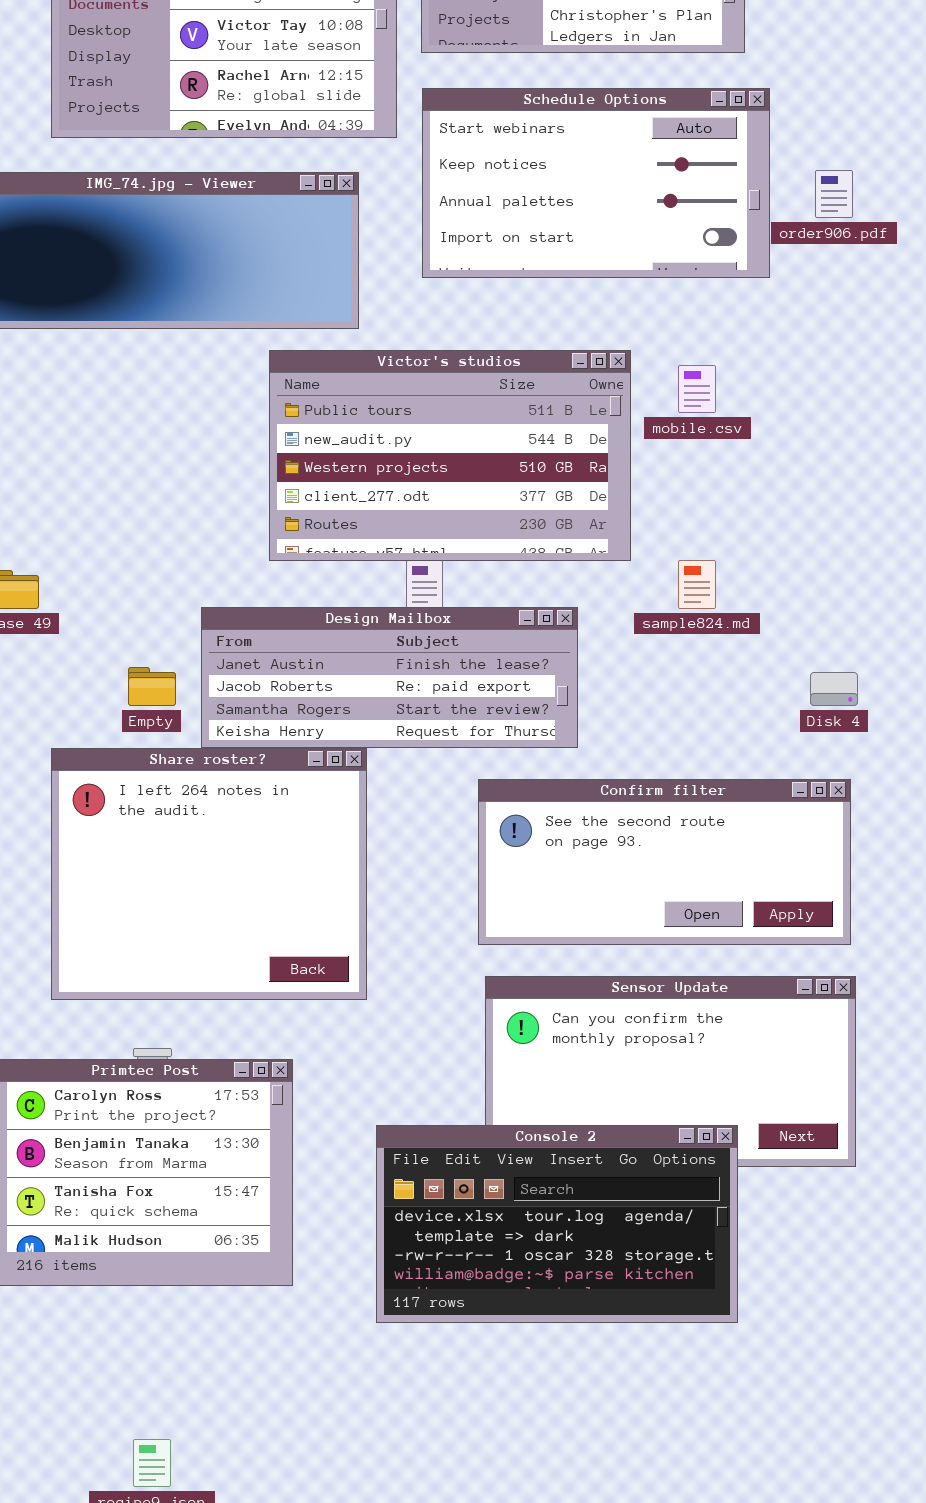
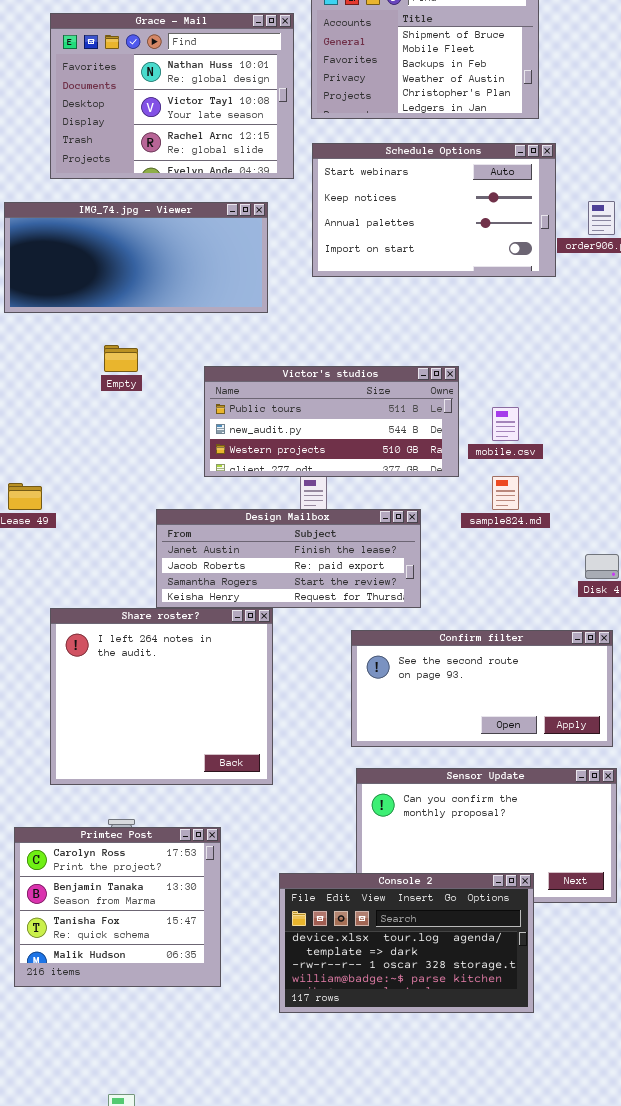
Victor's studios: [269,350,631,561] -> [204,366,459,477], resized
mobile.csv: [678,365,716,413] -> [492,407,519,441], moved
Empty: [128,667,176,706] -> [104,345,138,372], moved

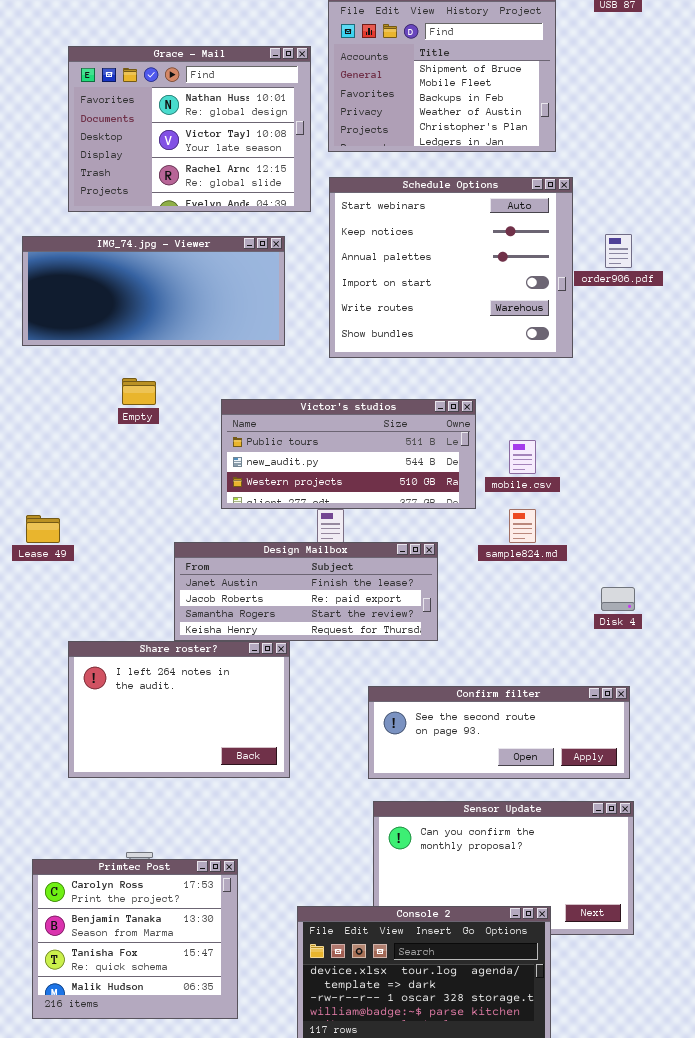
Schedule Options: [312,143,556,277] -> [329,177,573,358], resized
Share roster?: [50,608,273,785] -> [68,641,290,778], resized
Confirm filter: [351,630,613,747] -> [368,686,630,779], resized

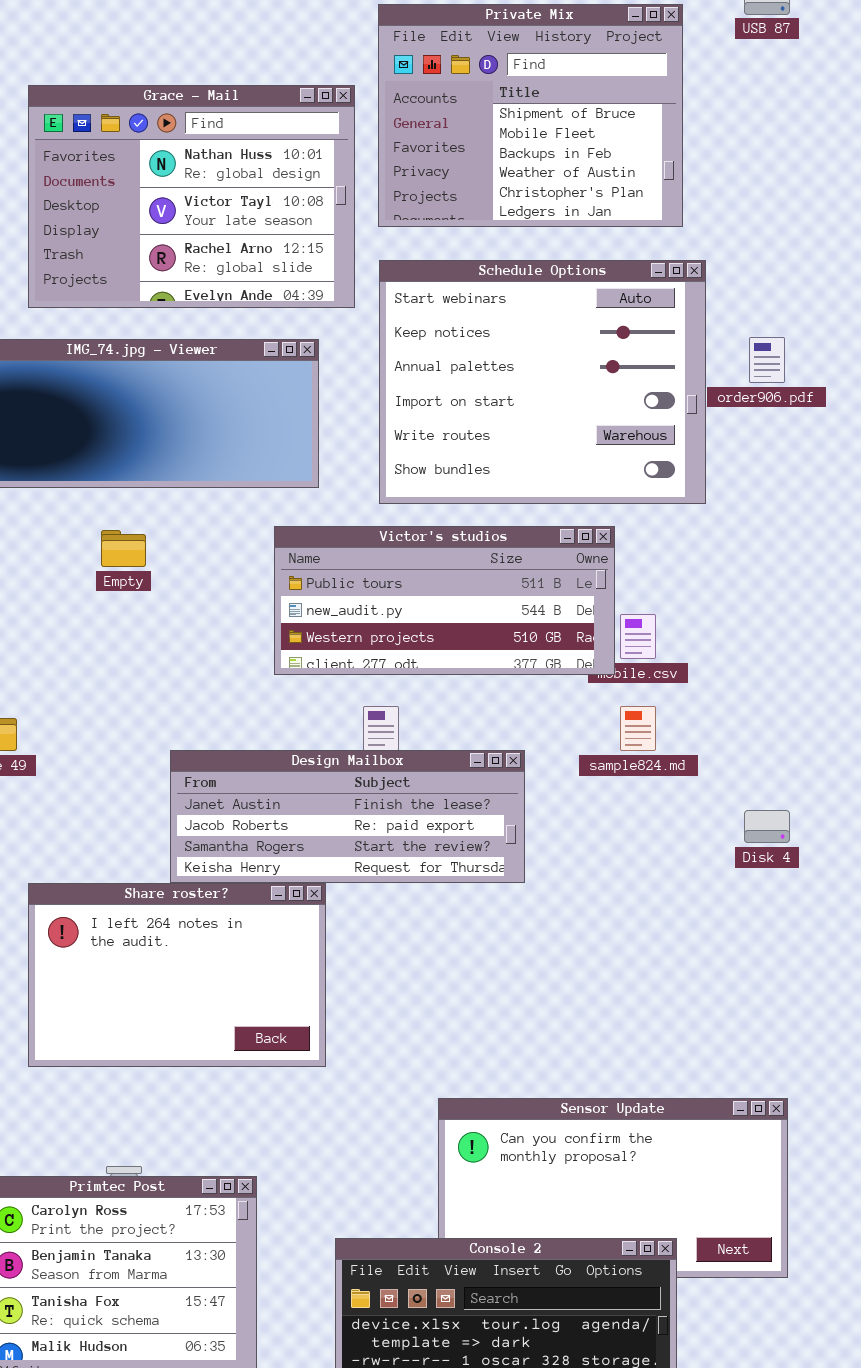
Victor's studios: [221,399,476,509] -> [274,526,615,675], moved
Confirm filter: [368,686,630,779] -> none, closed

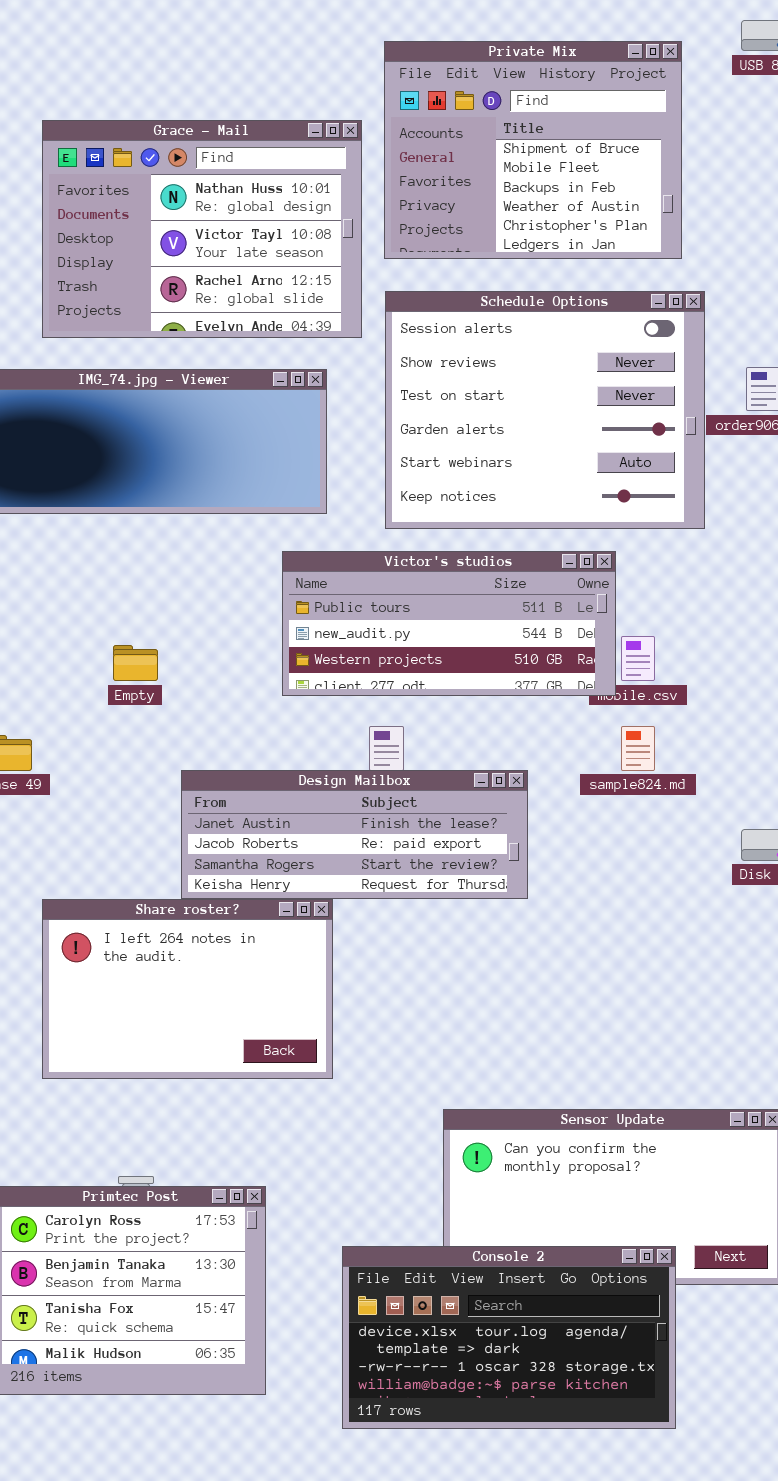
Schedule Options: [379,260,706,504] -> [385,291,705,529], scrolled up 4 rows
Empty: [101,530,146,567] -> [113,645,158,681], moved

